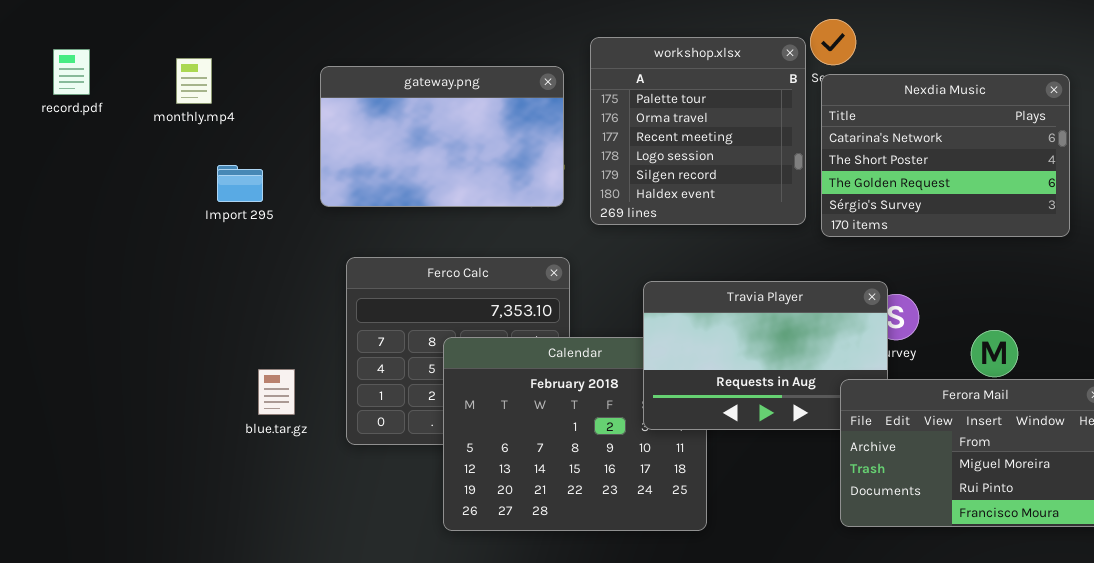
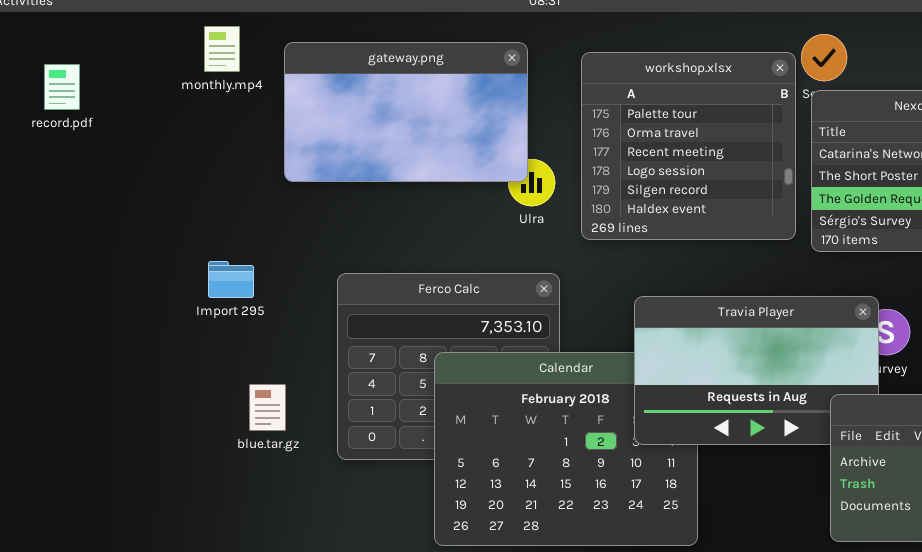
monthly.mp4: [176,58,212,104] -> [204,26,240,72], moved
gateway.png: [320,66,564,207] -> [284,42,528,182], moved
Import 295: [217,165,263,202] -> [208,261,254,298], moved

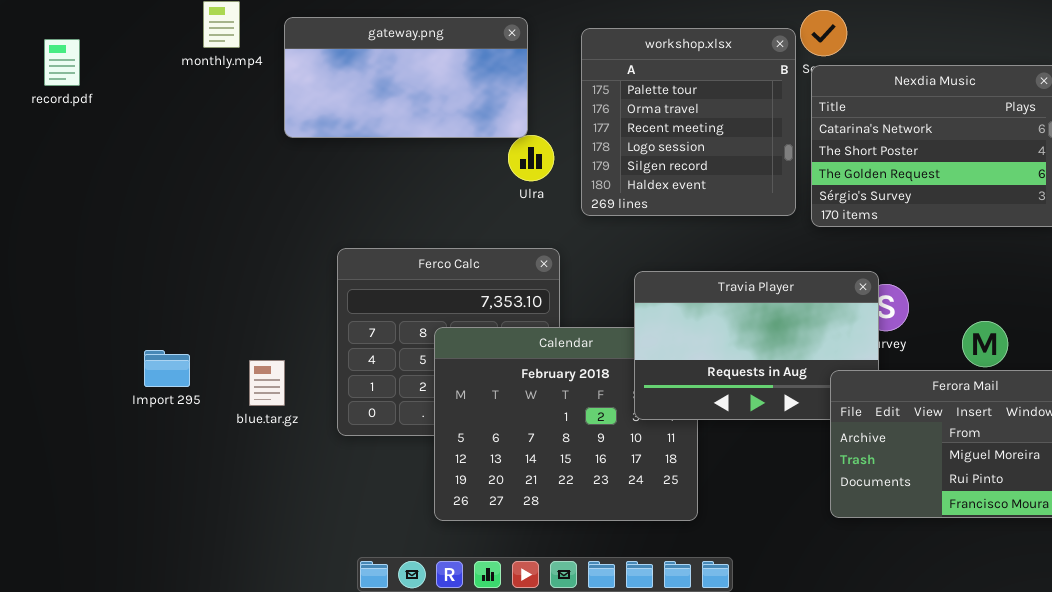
gateway.png: [284,42,528,182] -> [284,17,528,138], resized
Import 295: [208,261,254,298] -> [144,350,190,387], moved

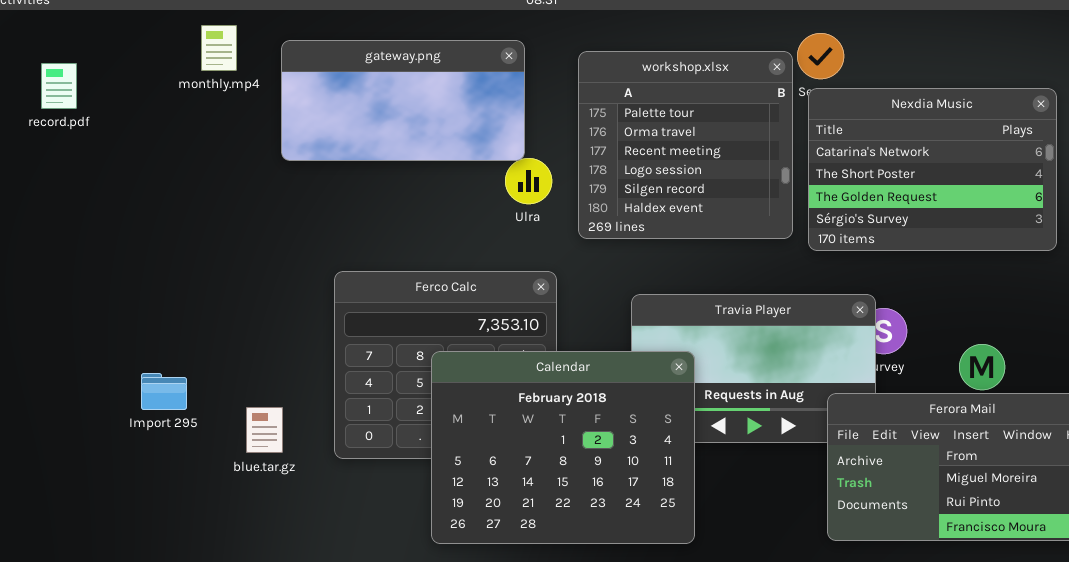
Calendar: [434,327,698,521] -> [431,351,695,544], raised
blue.tar.gz: [249,360,285,406] -> [246,407,283,453], moved

